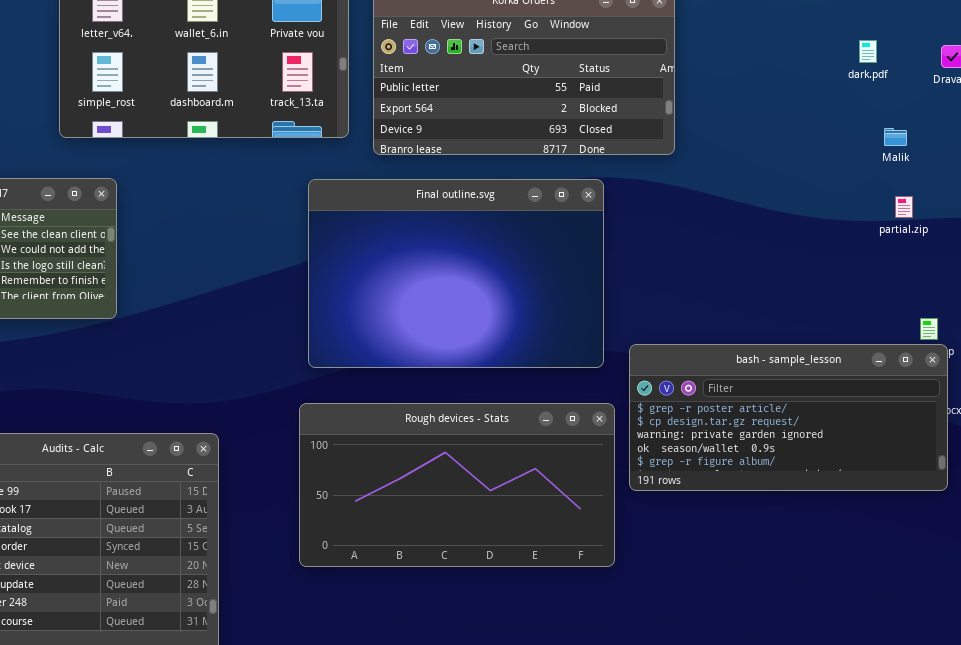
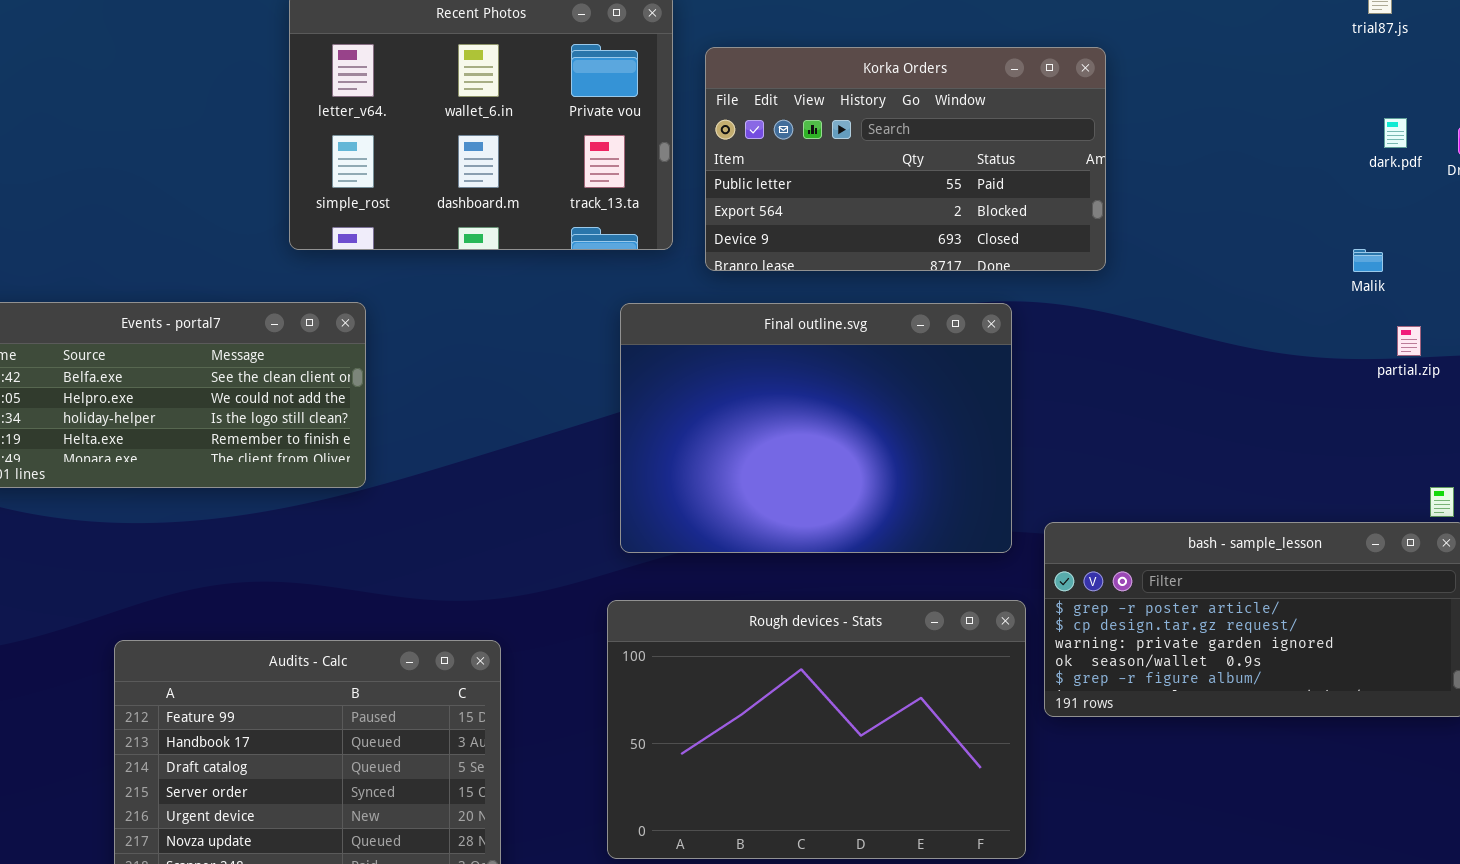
dark.pdf: [859,40,877,63] -> [1384,118,1407,148], moved
Malik: [884,128,907,146] -> [1353,249,1383,272], moved
Rough devices - Stats: [299,403,615,567] -> [607,600,1026,859], resized

